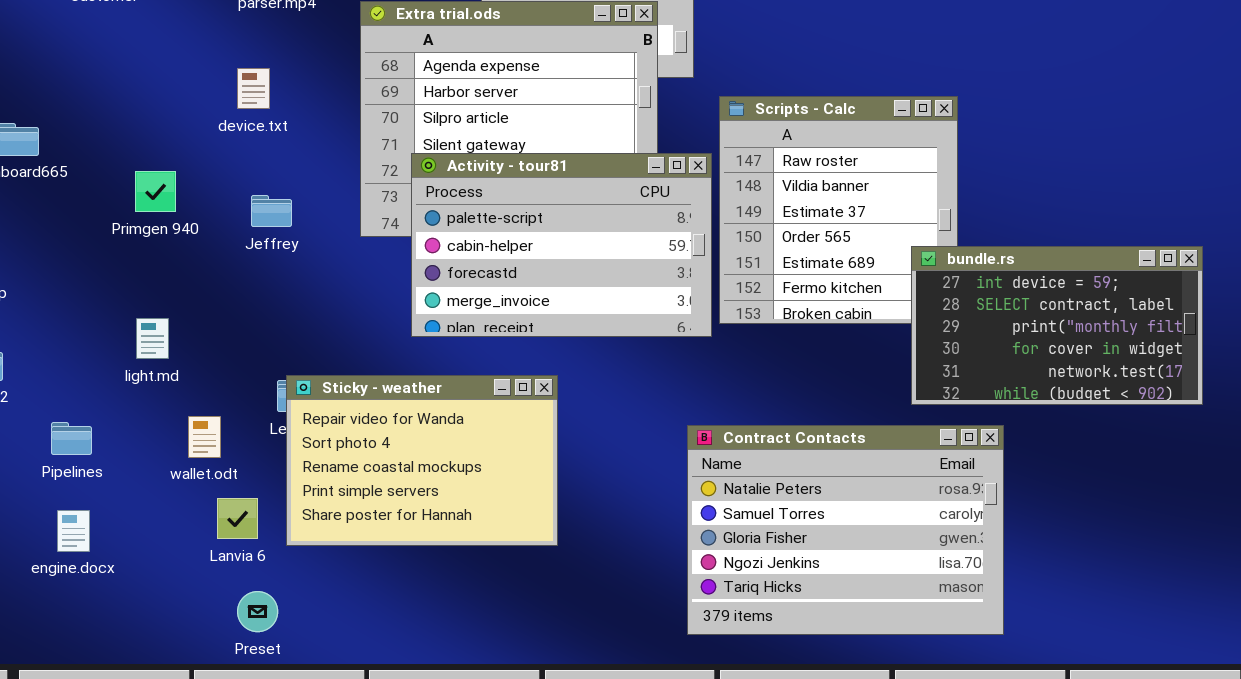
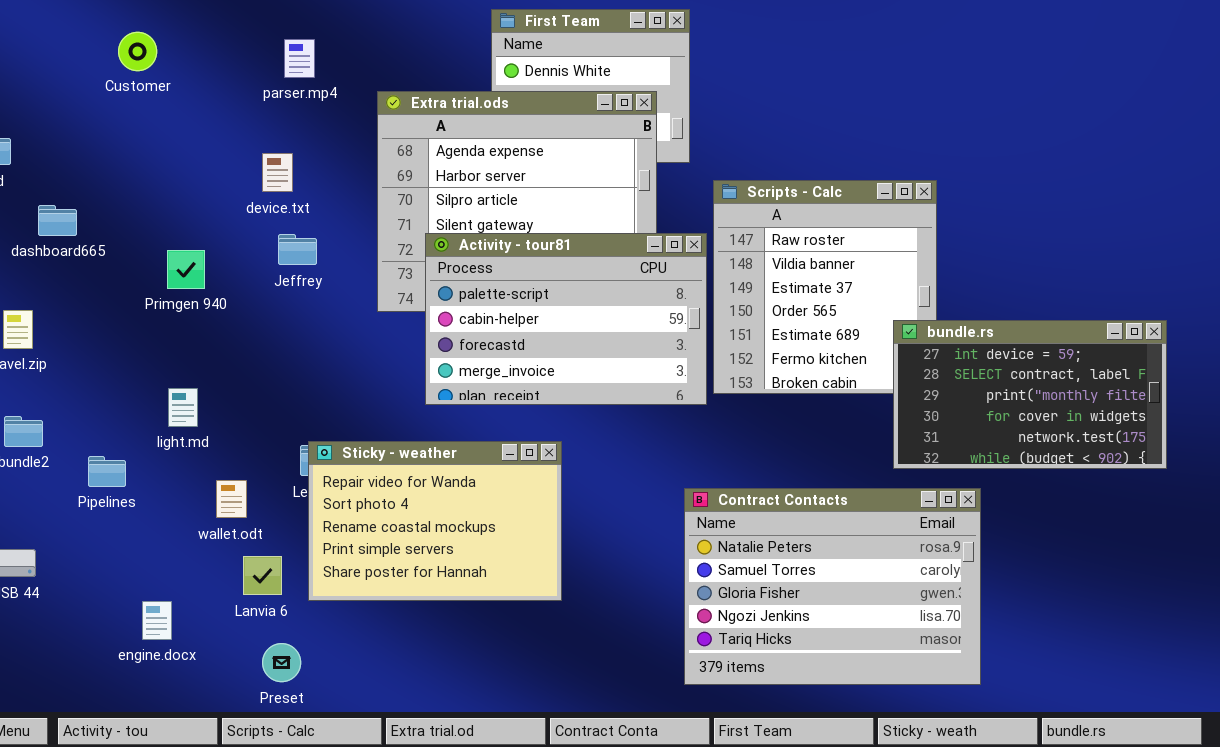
Jeffrey: [251,195,292,227] -> [278,234,317,265], moved
Pipelines: [51,422,92,455] -> [88,456,126,487], moved
engine.docx: [57,510,90,552] -> [142,601,172,640], moved

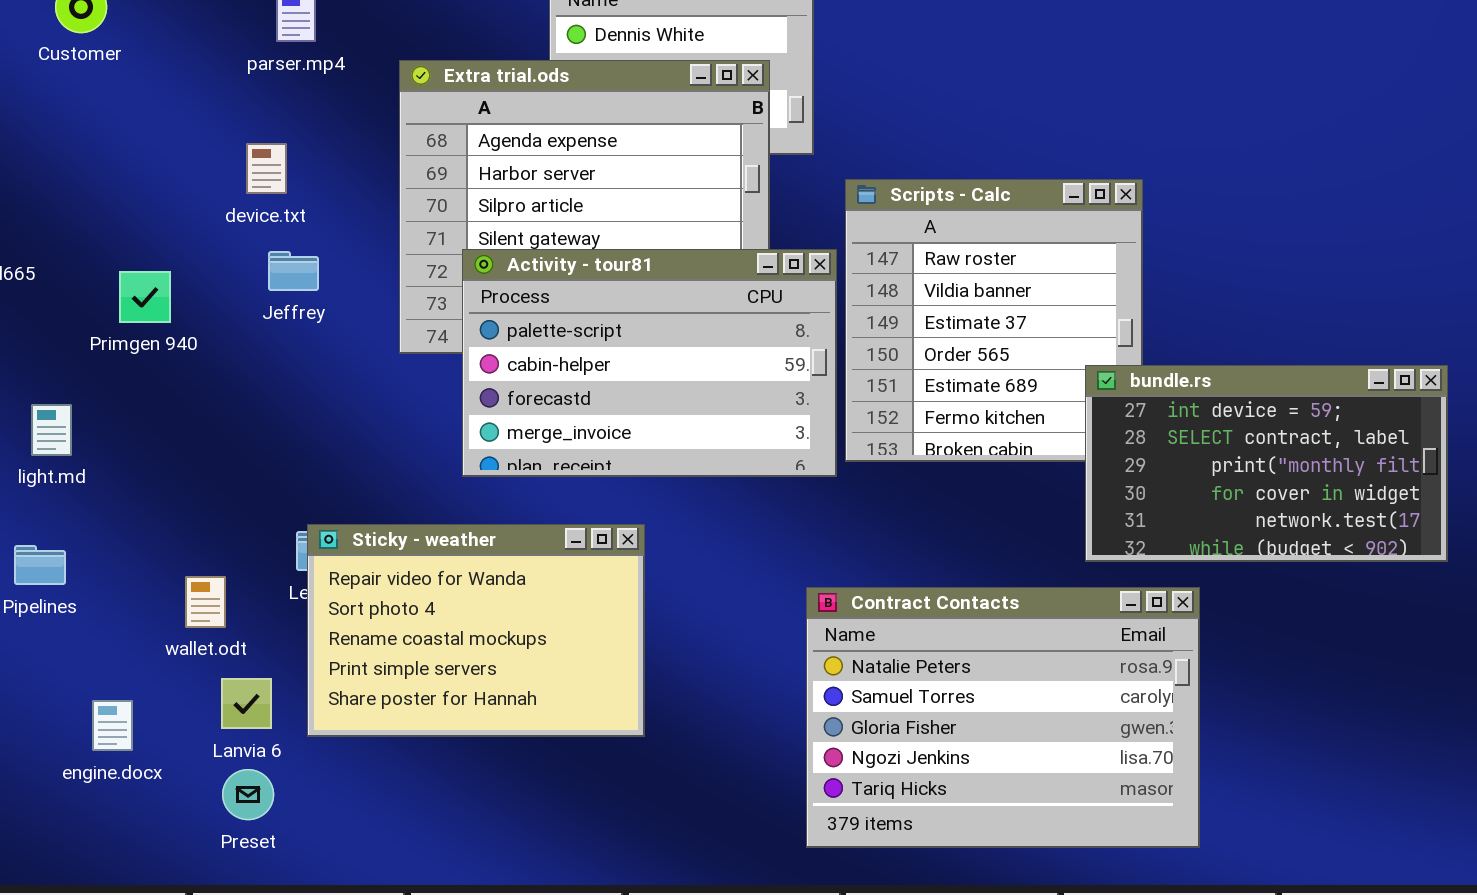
light.md: [168,388,198,427] -> [31,404,72,456], moved
engine.docx: [142,601,172,640] -> [92,700,133,751], moved
Preset: [262,643,301,682] -> [222,769,274,820], moved

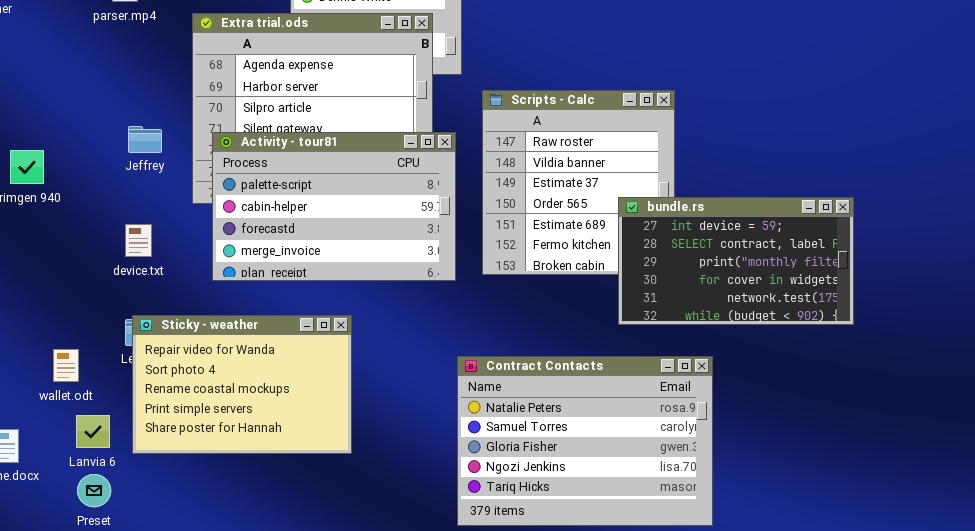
device.txt: [246,143,287,194] -> [125,224,152,257], moved
Activity - tour81: [462,249,837,477] -> [212,132,456,281], moved
Jeffrey: [268,251,319,291] -> [128,126,162,153], moved
bundle.rs: [1085,365,1448,562] -> [618,197,854,325], moved

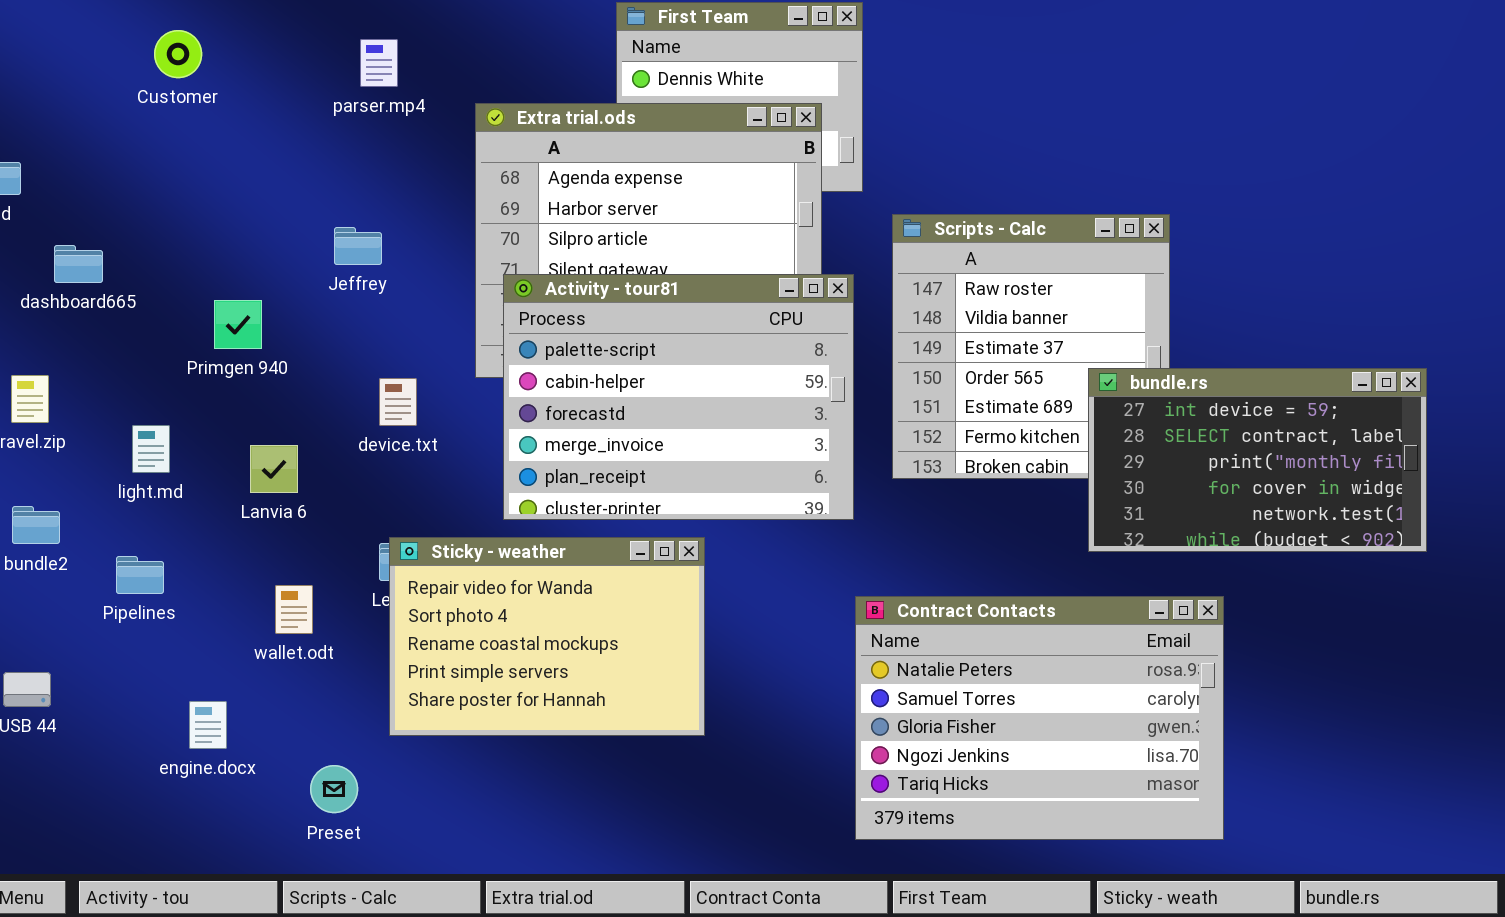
Jeffrey: [128,126,162,153] -> [334,227,382,265], moved
Activity - tour81: [212,132,456,281] -> [503,274,854,520], resized
device.txt: [125,224,152,257] -> [379,378,417,426], moved
Lanvia 6: [76,415,110,448] -> [250,445,298,493], moved

